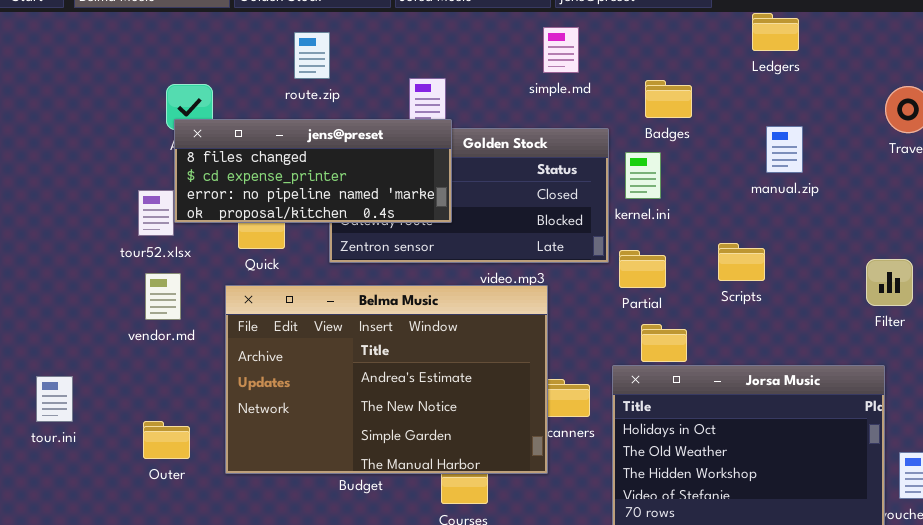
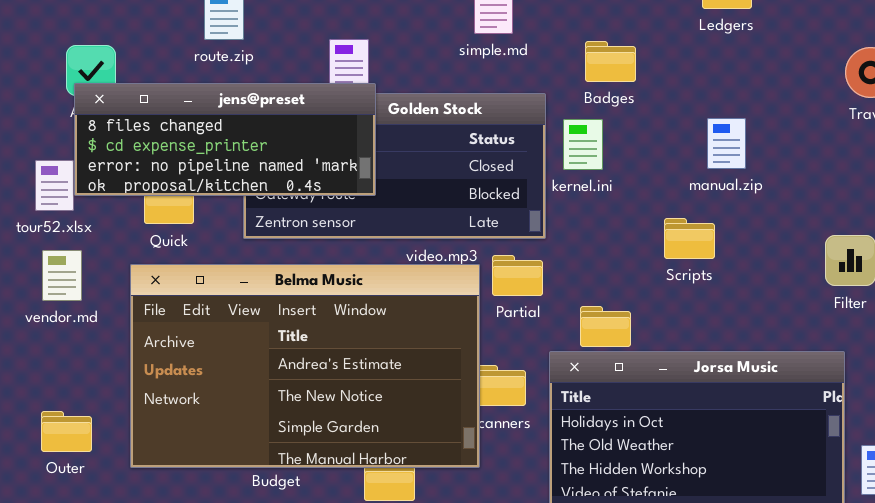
manual.zip: [766,126,803,173] -> [707,118,746,169], moved
Partial: [619,250,666,288] -> [492,255,543,296], moved

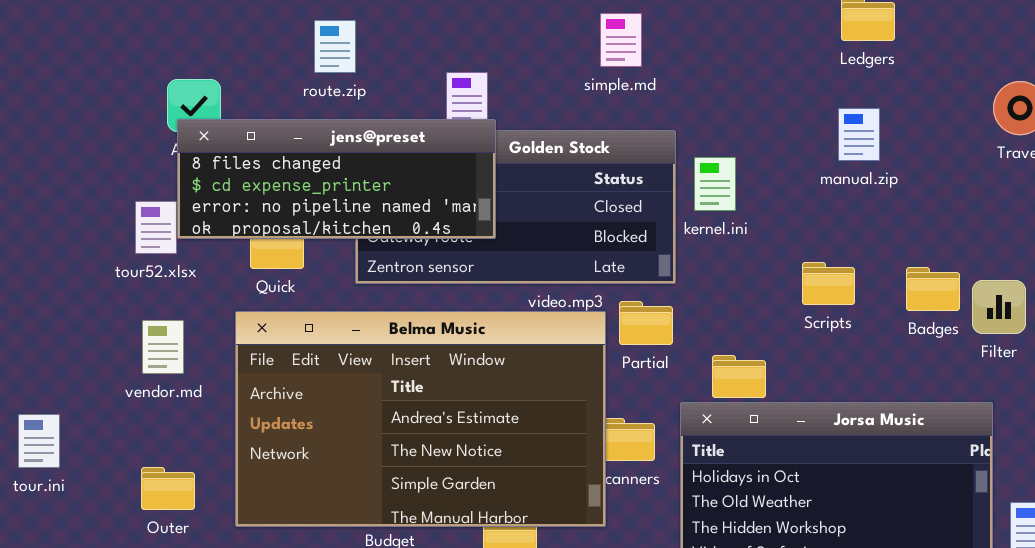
Badges: [585,41,636,82] -> [906,267,960,311], moved
manual.zip: [707,118,746,169] -> [838,108,880,161], moved
vendor.md: [42,250,82,301] -> [142,320,184,374], moved

